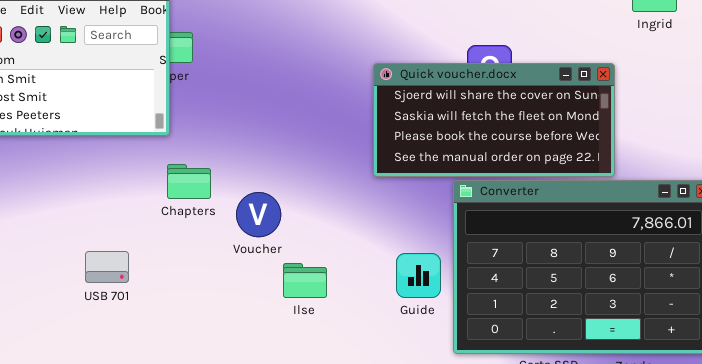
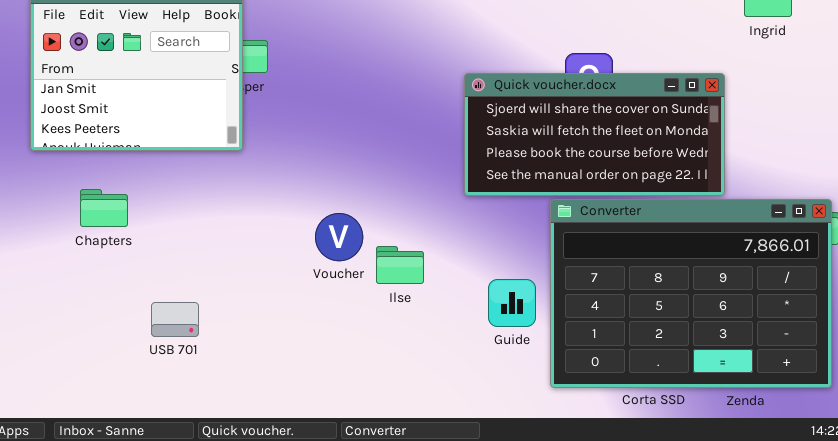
Chapters: [167,164,211,199] -> [80,189,128,227], moved
USB 701: [85,251,129,283] -> [151,302,199,337], moved
Ilse: [283,263,327,298] -> [376,246,424,284], moved

